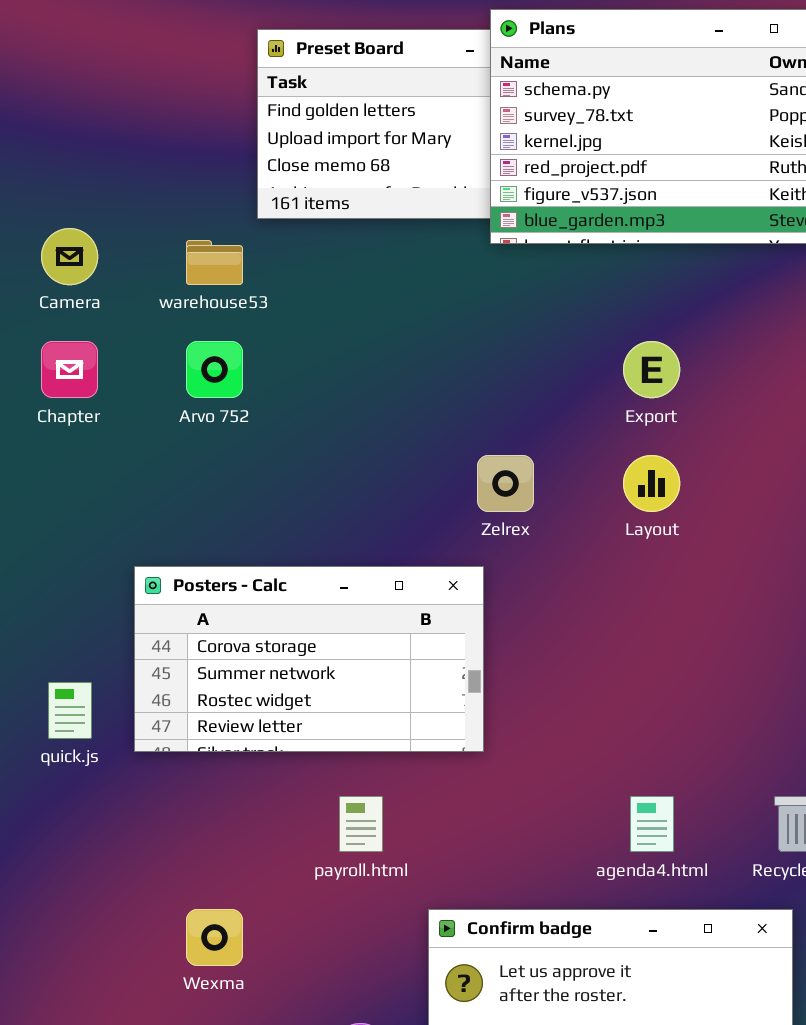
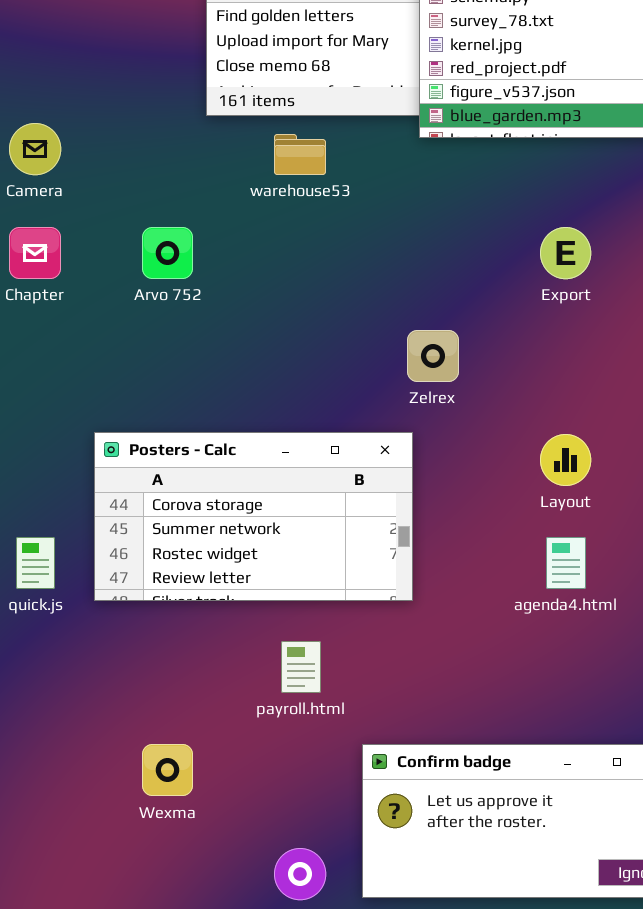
warehouse53: [186,240,243,285] -> [274,134,326,175], moved
Layout: [623,455,680,512] -> [540,434,591,486], moved
agenda4.html: [630,796,674,852] -> [546,537,586,589], moved

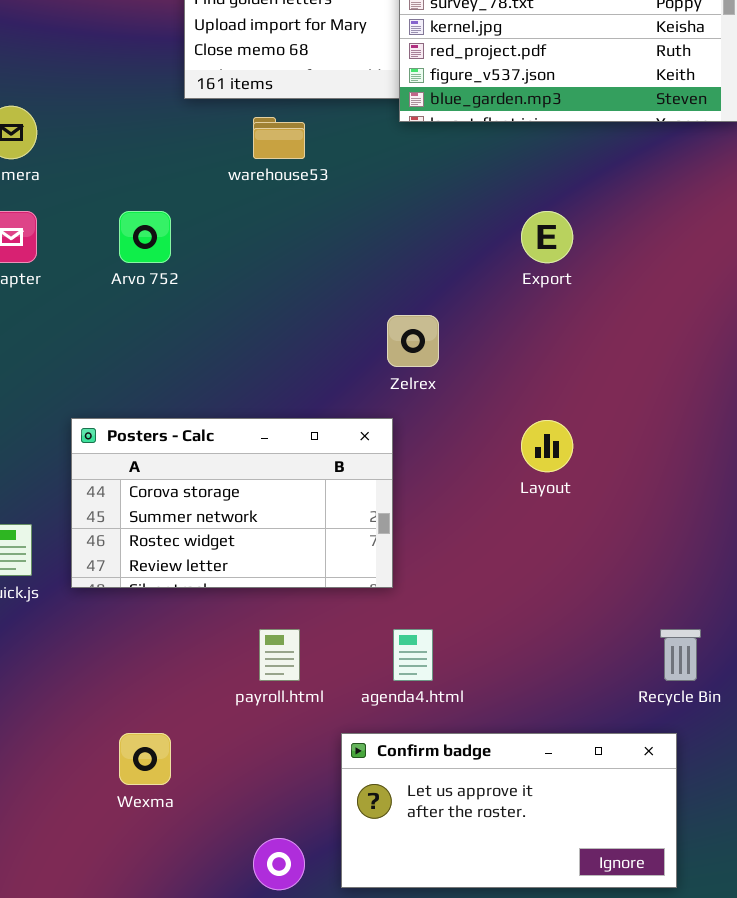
agenda4.html: [546,537,586,589] -> [393,629,433,681], moved

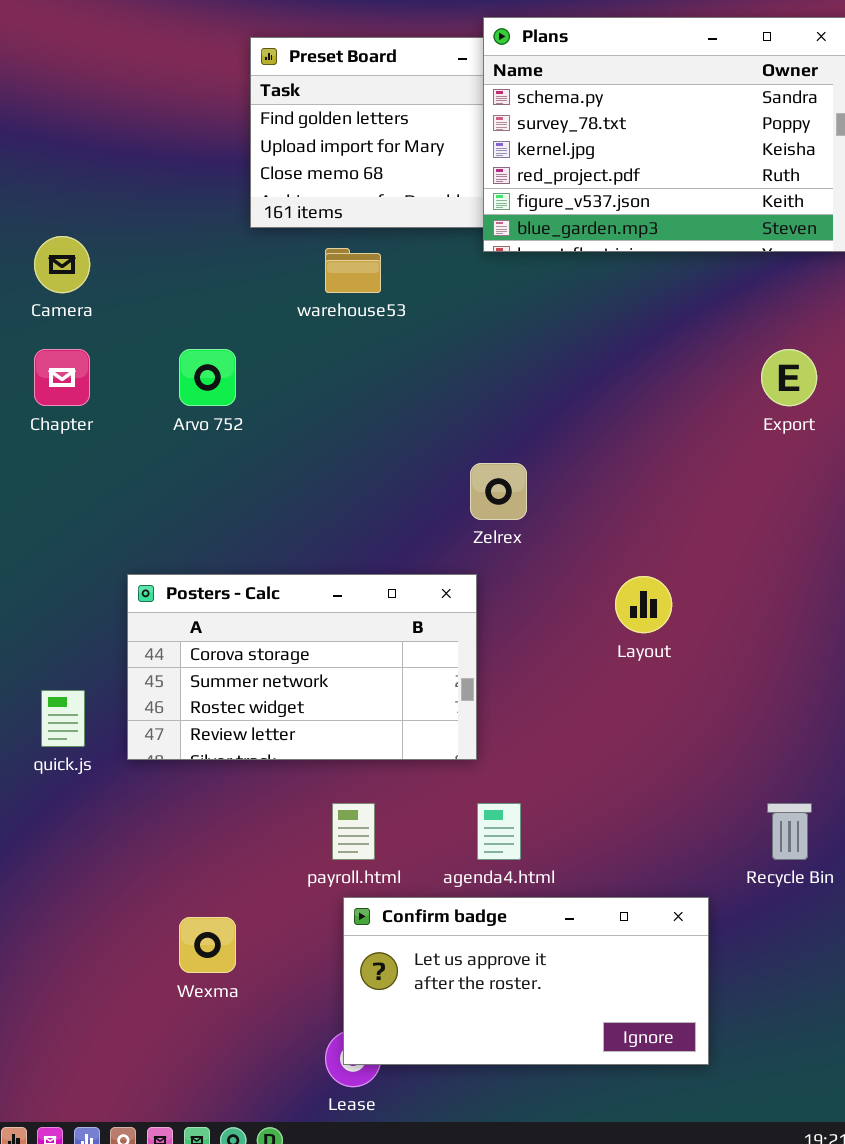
Export: [521,211,573,263] -> [761,349,817,406], moved
Confirm badge: [341,733,677,888] -> [343,897,709,1065], moved

